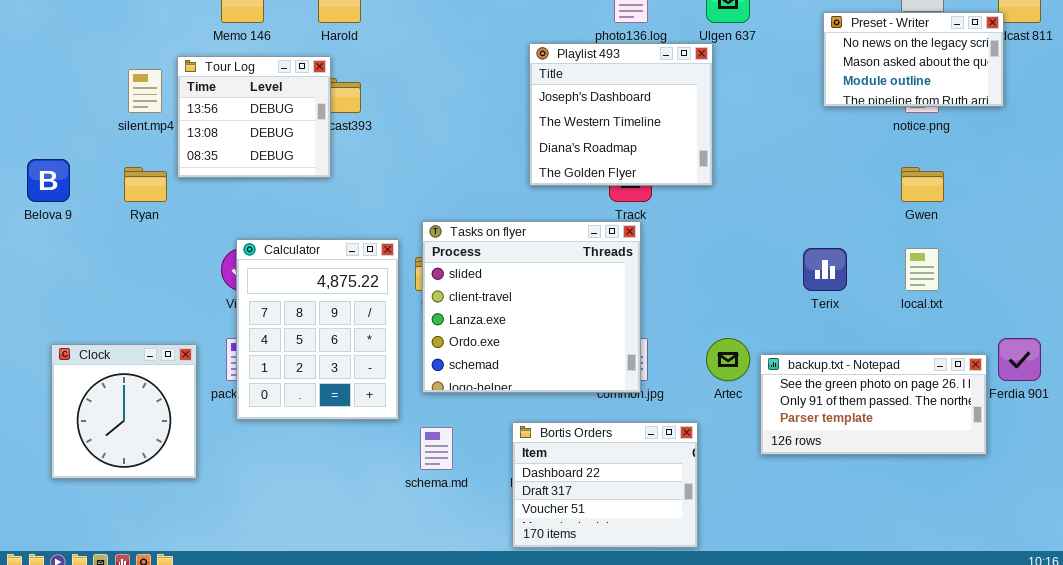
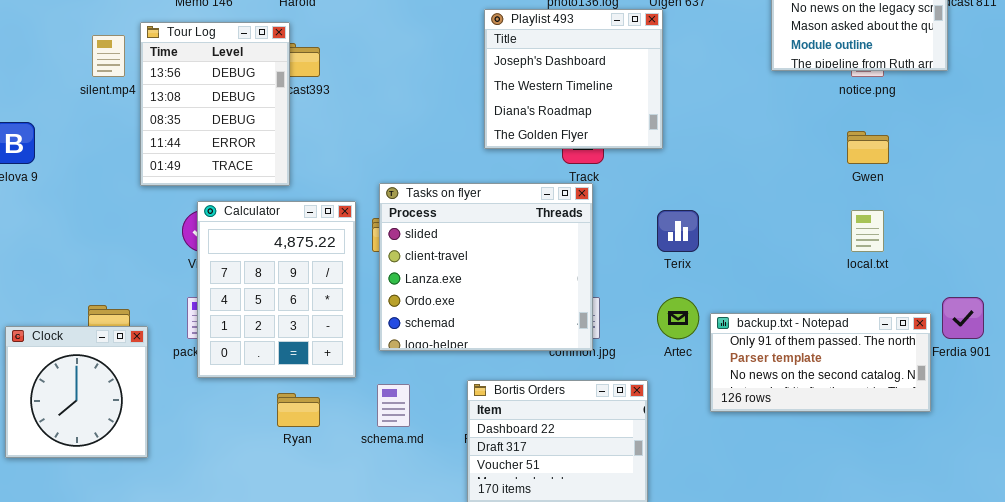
Tour Log: [177,56,331,178] -> [140,22,290,186], resized
Ryan: [124,167,167,202] -> [277,393,320,427], moved
Terix: [803,248,847,291] -> [657,210,699,252], moved
Clock: [51,344,197,479] -> [5,326,148,458], moved
backup.txt - Notepad: [760,354,987,455] -> [710,313,931,412], scrolled down 1 row

